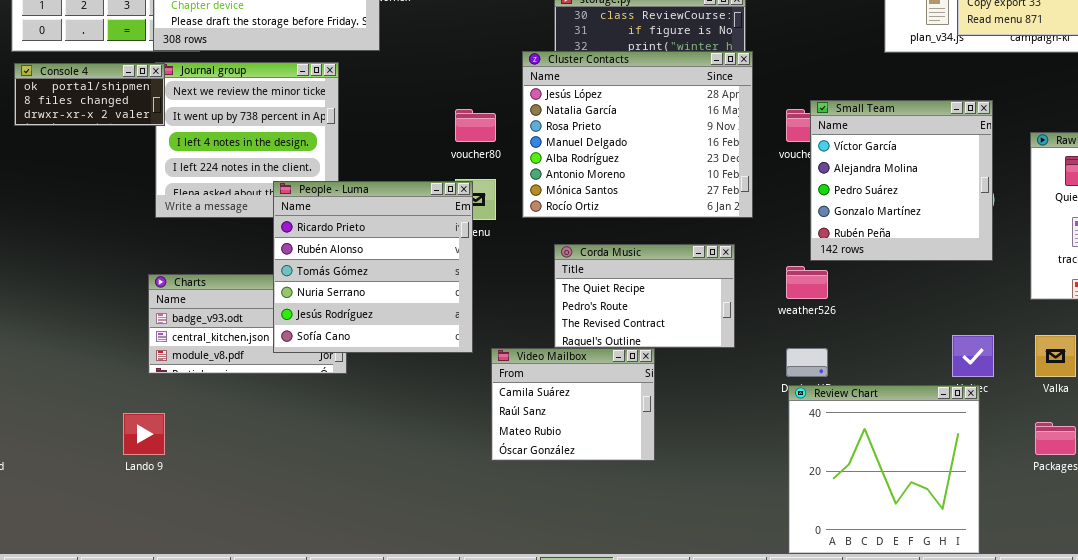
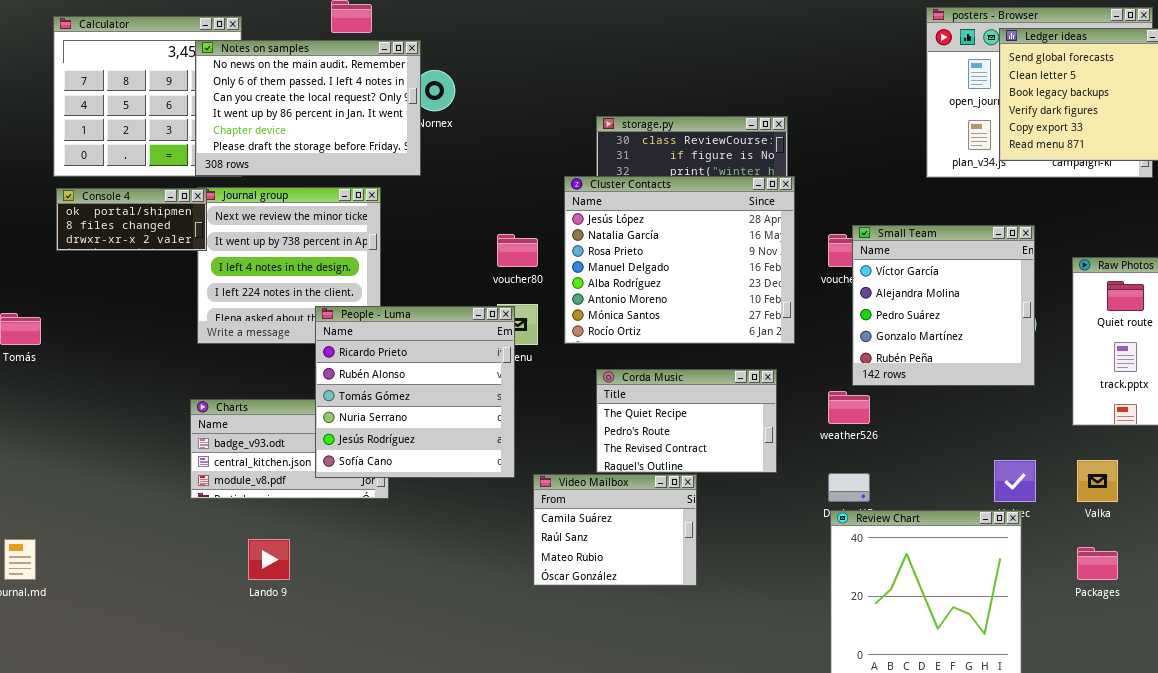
Lando 9: [123,413,165,455] -> [248,539,290,580], moved

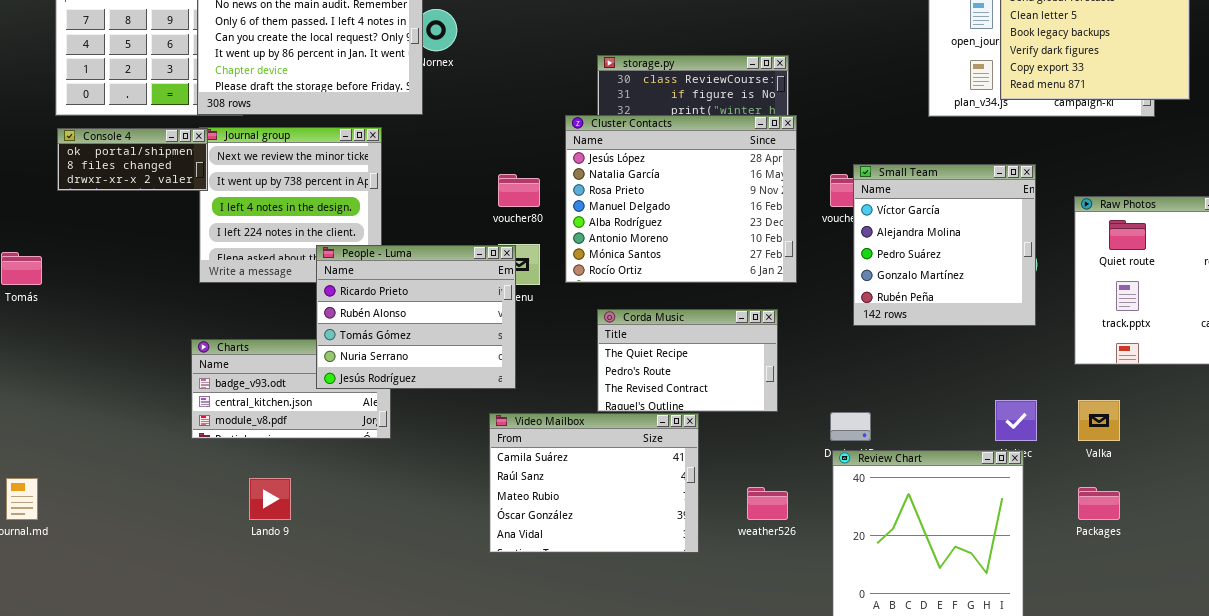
People - Luma: [315,306,515,478] -> [316,245,516,389], resized
weather526: [828,391,870,424] -> [747,487,788,520], moved
Video Mailbox: [533,474,697,586] -> [489,413,699,553], resized

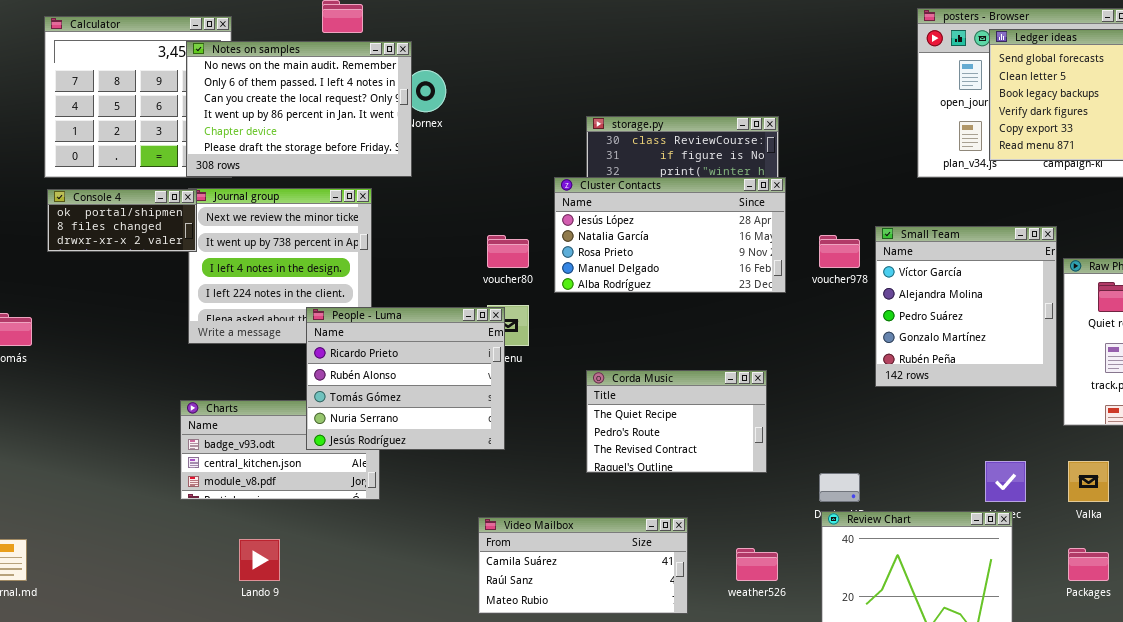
Cluster Contacts: [565,115,797,283] -> [554,177,786,293], resized
Small Team: [853,164,1036,326] -> [875,226,1057,387], moved
Video Mailbox: [489,413,699,553] -> [478,517,688,614], resized

